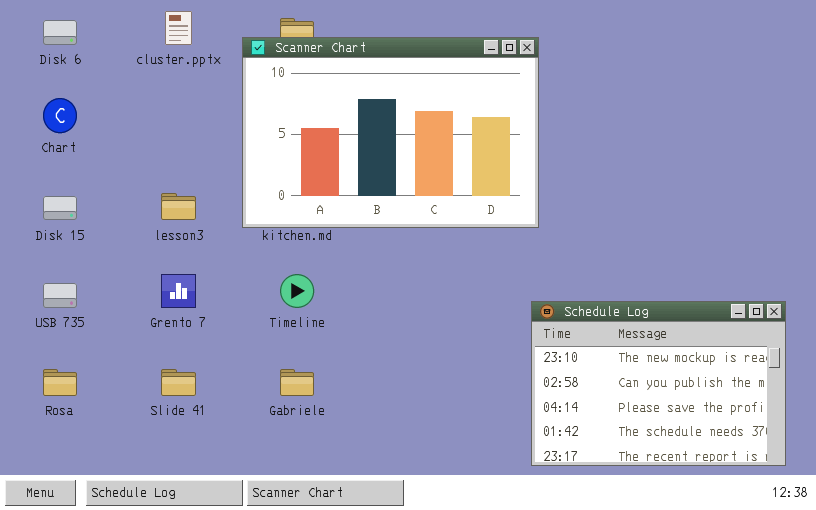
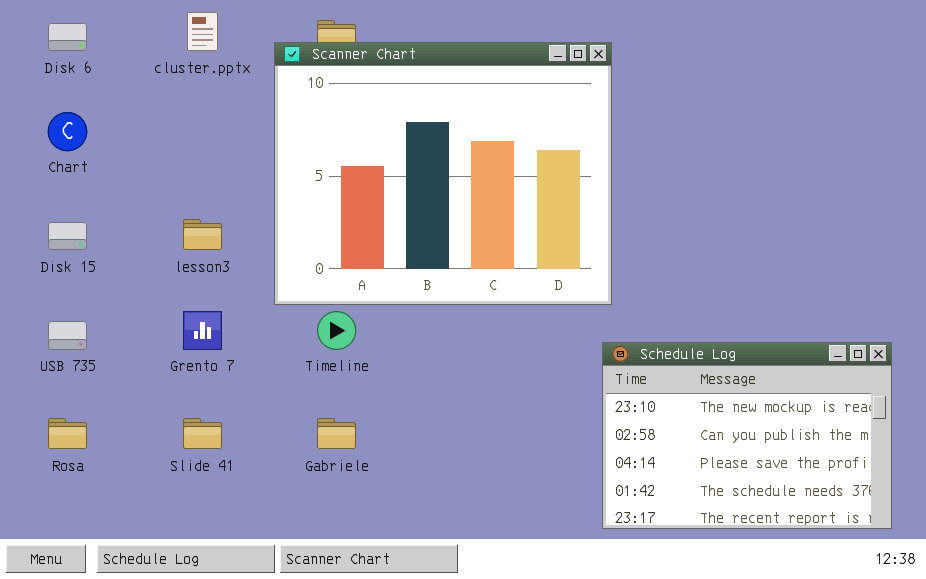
Scanner Chart: [242,37,539,228] -> [274,42,612,305], resized

